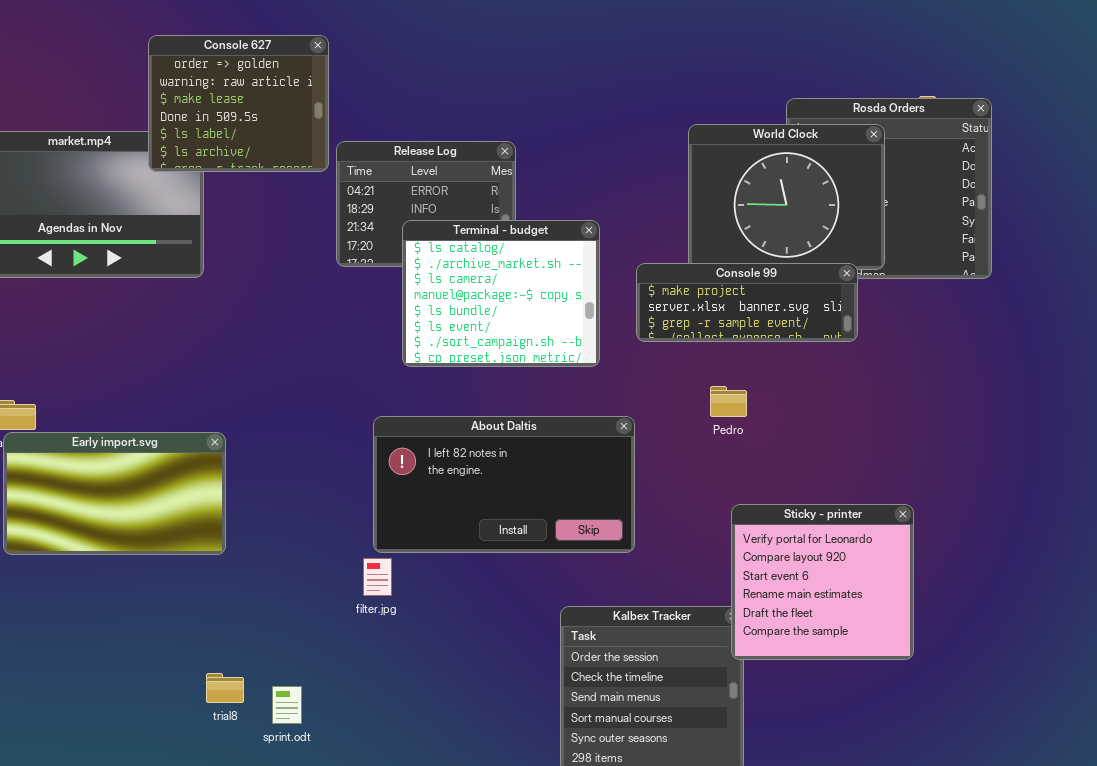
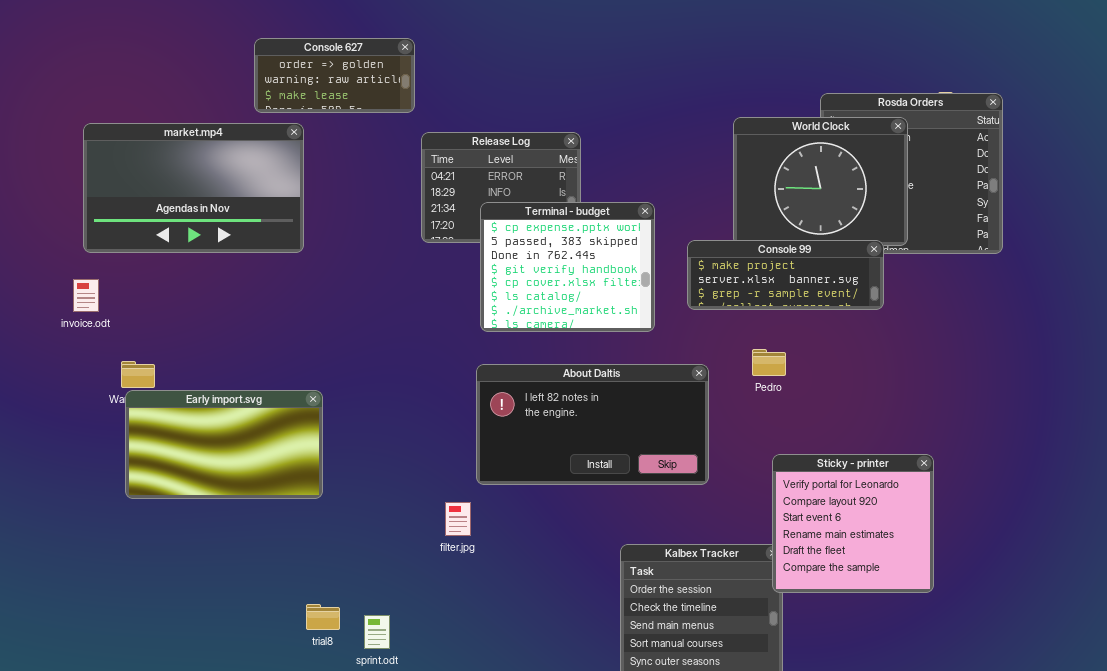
Console 627: [148,35,329,172] -> [254,38,415,113], resized
Terminal - budget: [402,220,600,367] -> [480,202,655,332], scrolled up 5 rows
About Daltis: [373,416,635,553] -> [476,364,709,485], moved

